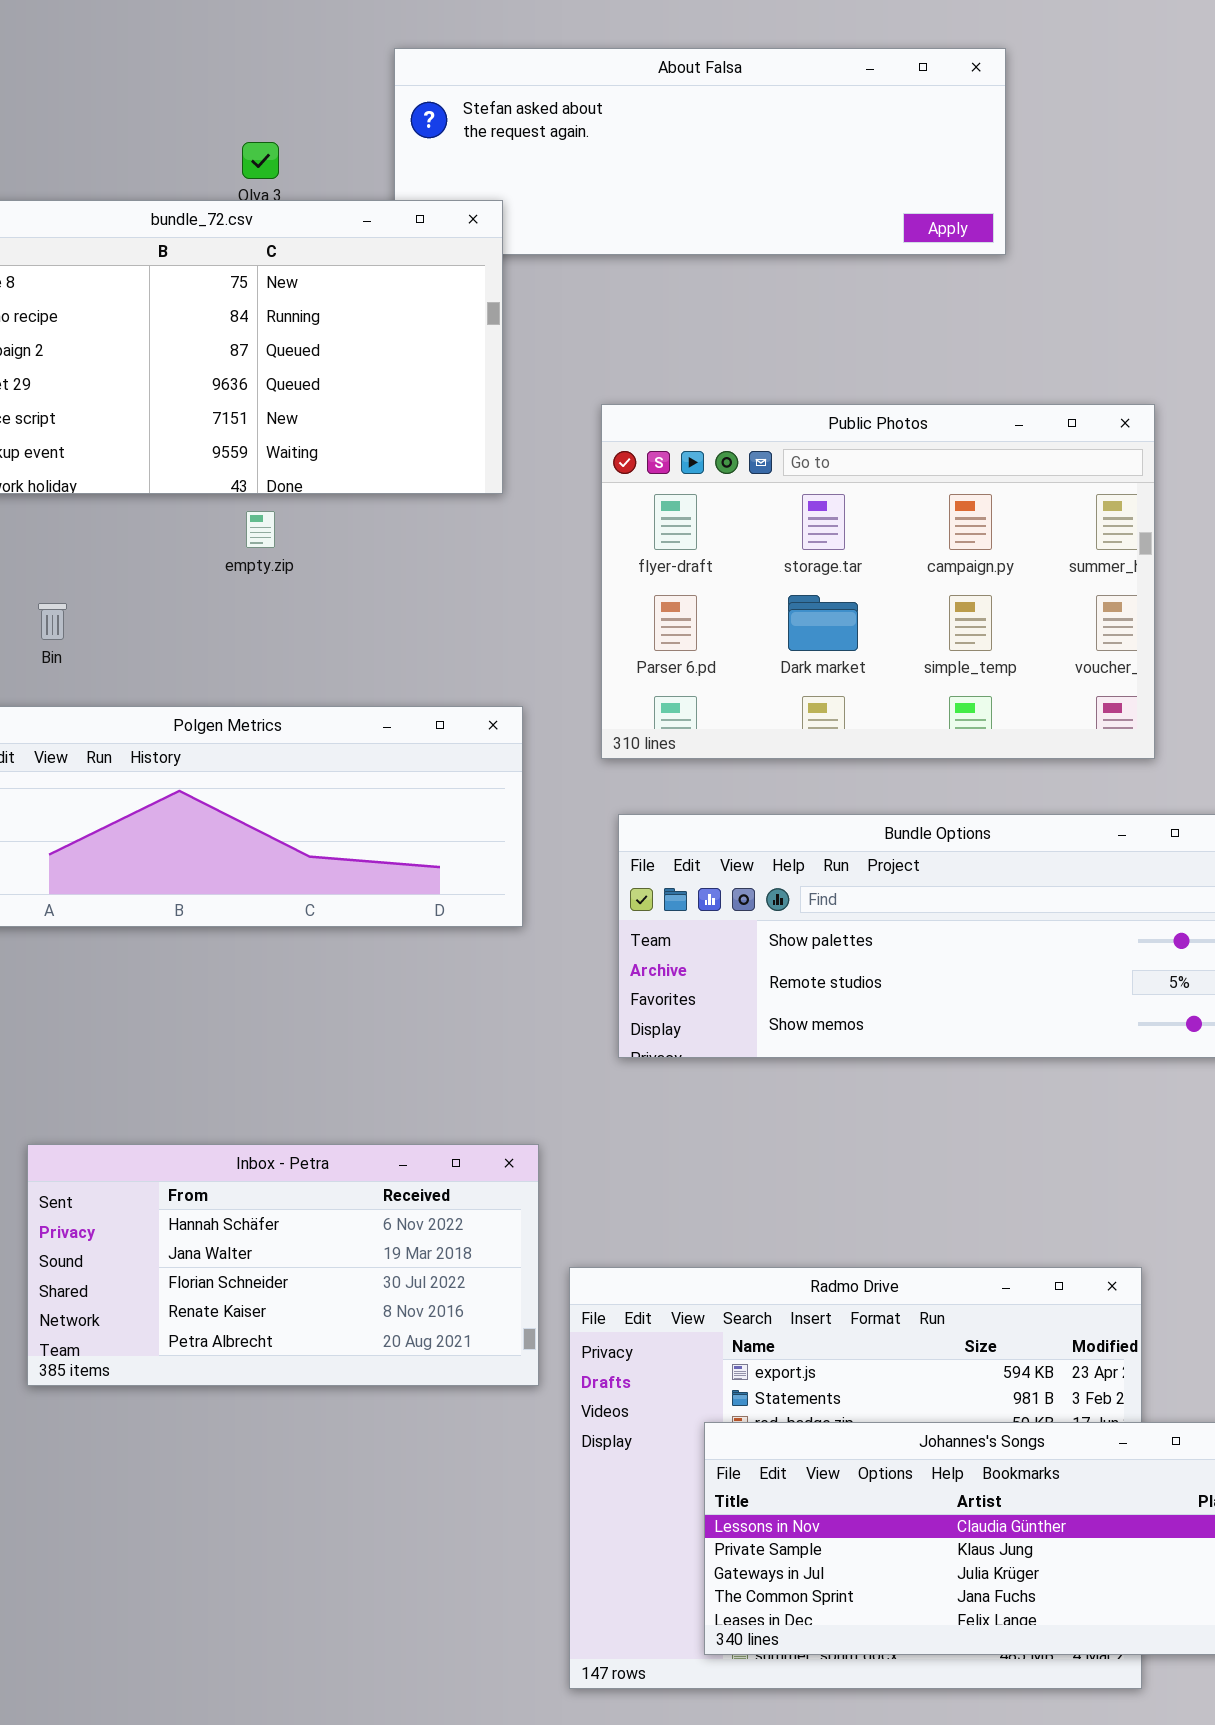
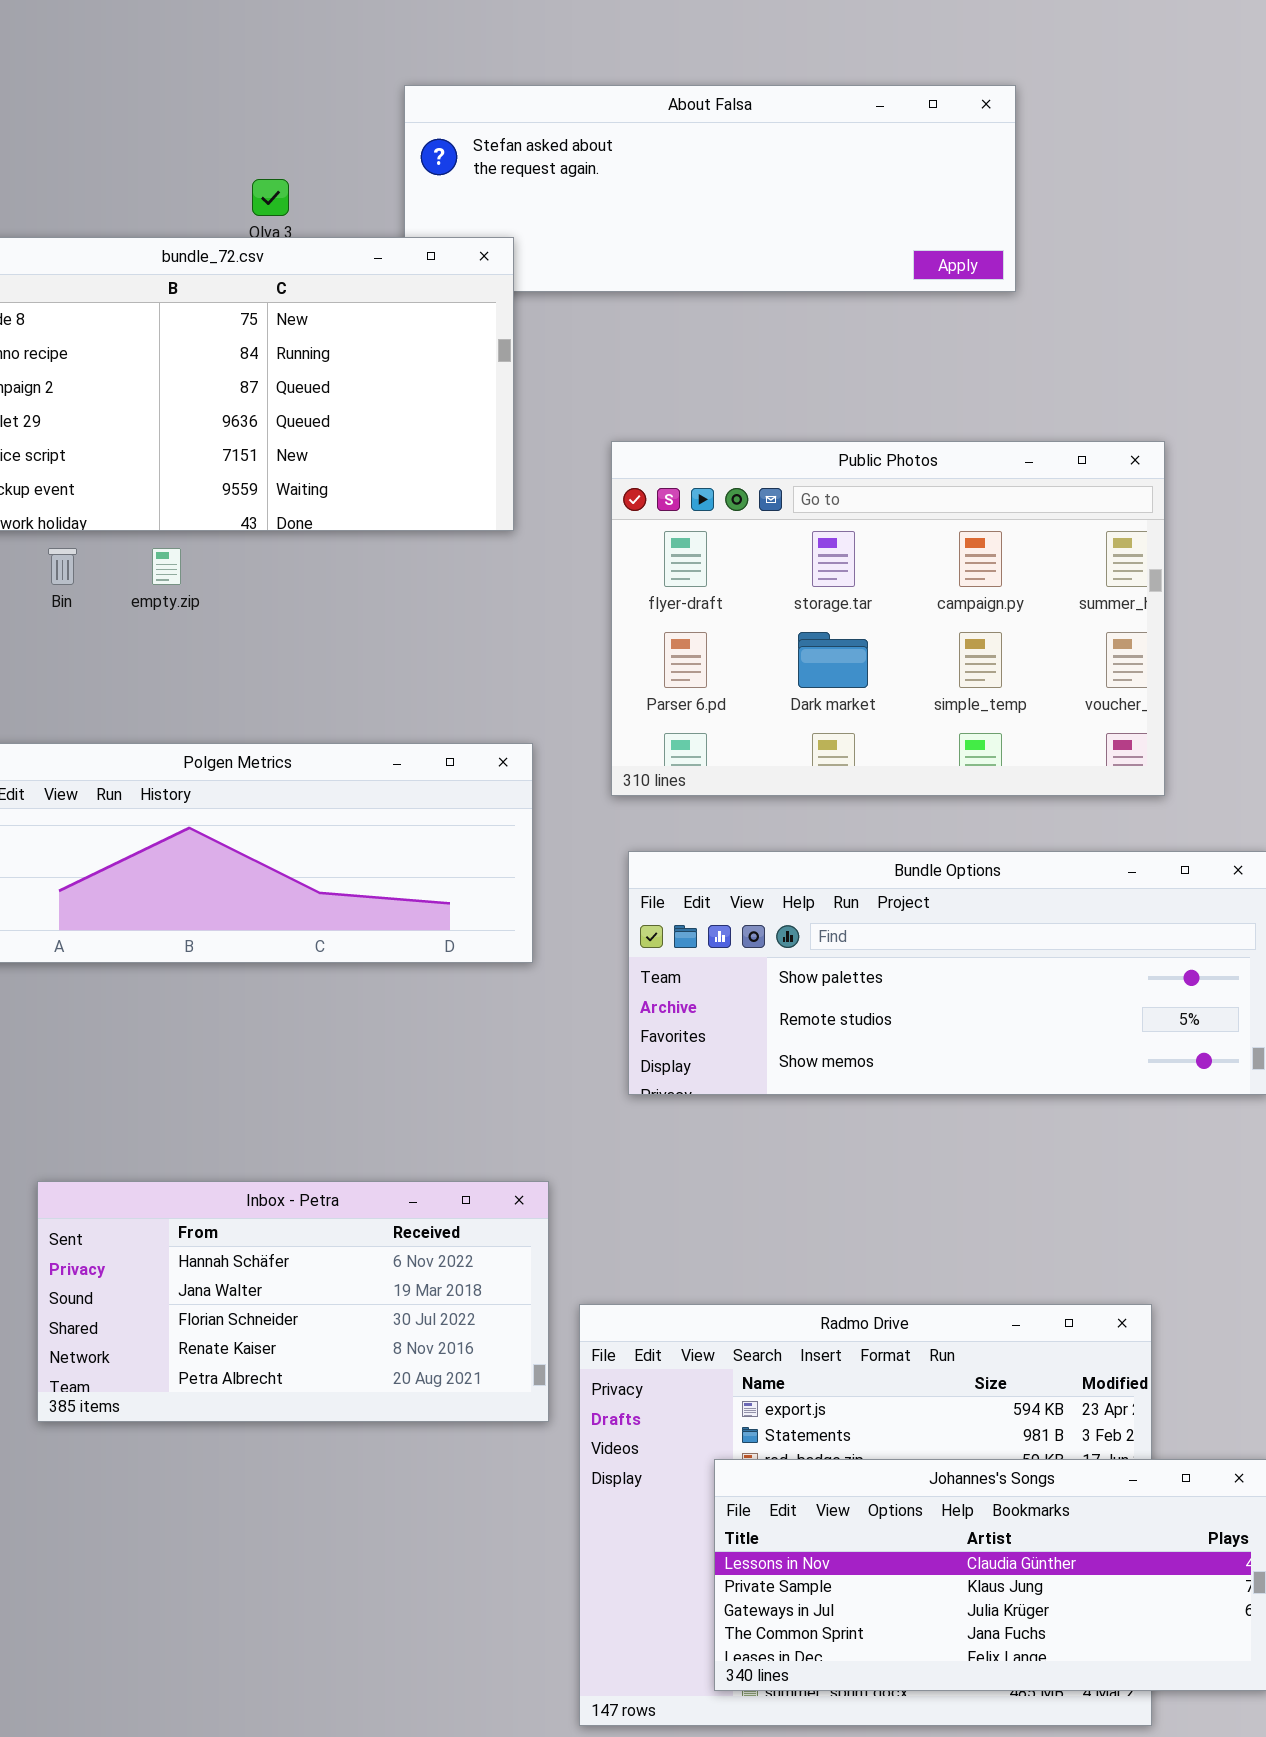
empty.zip: [246,511,275,548] -> [152,548,181,585], moved
Bin: [38,603,67,640] -> [48,548,77,585], moved

